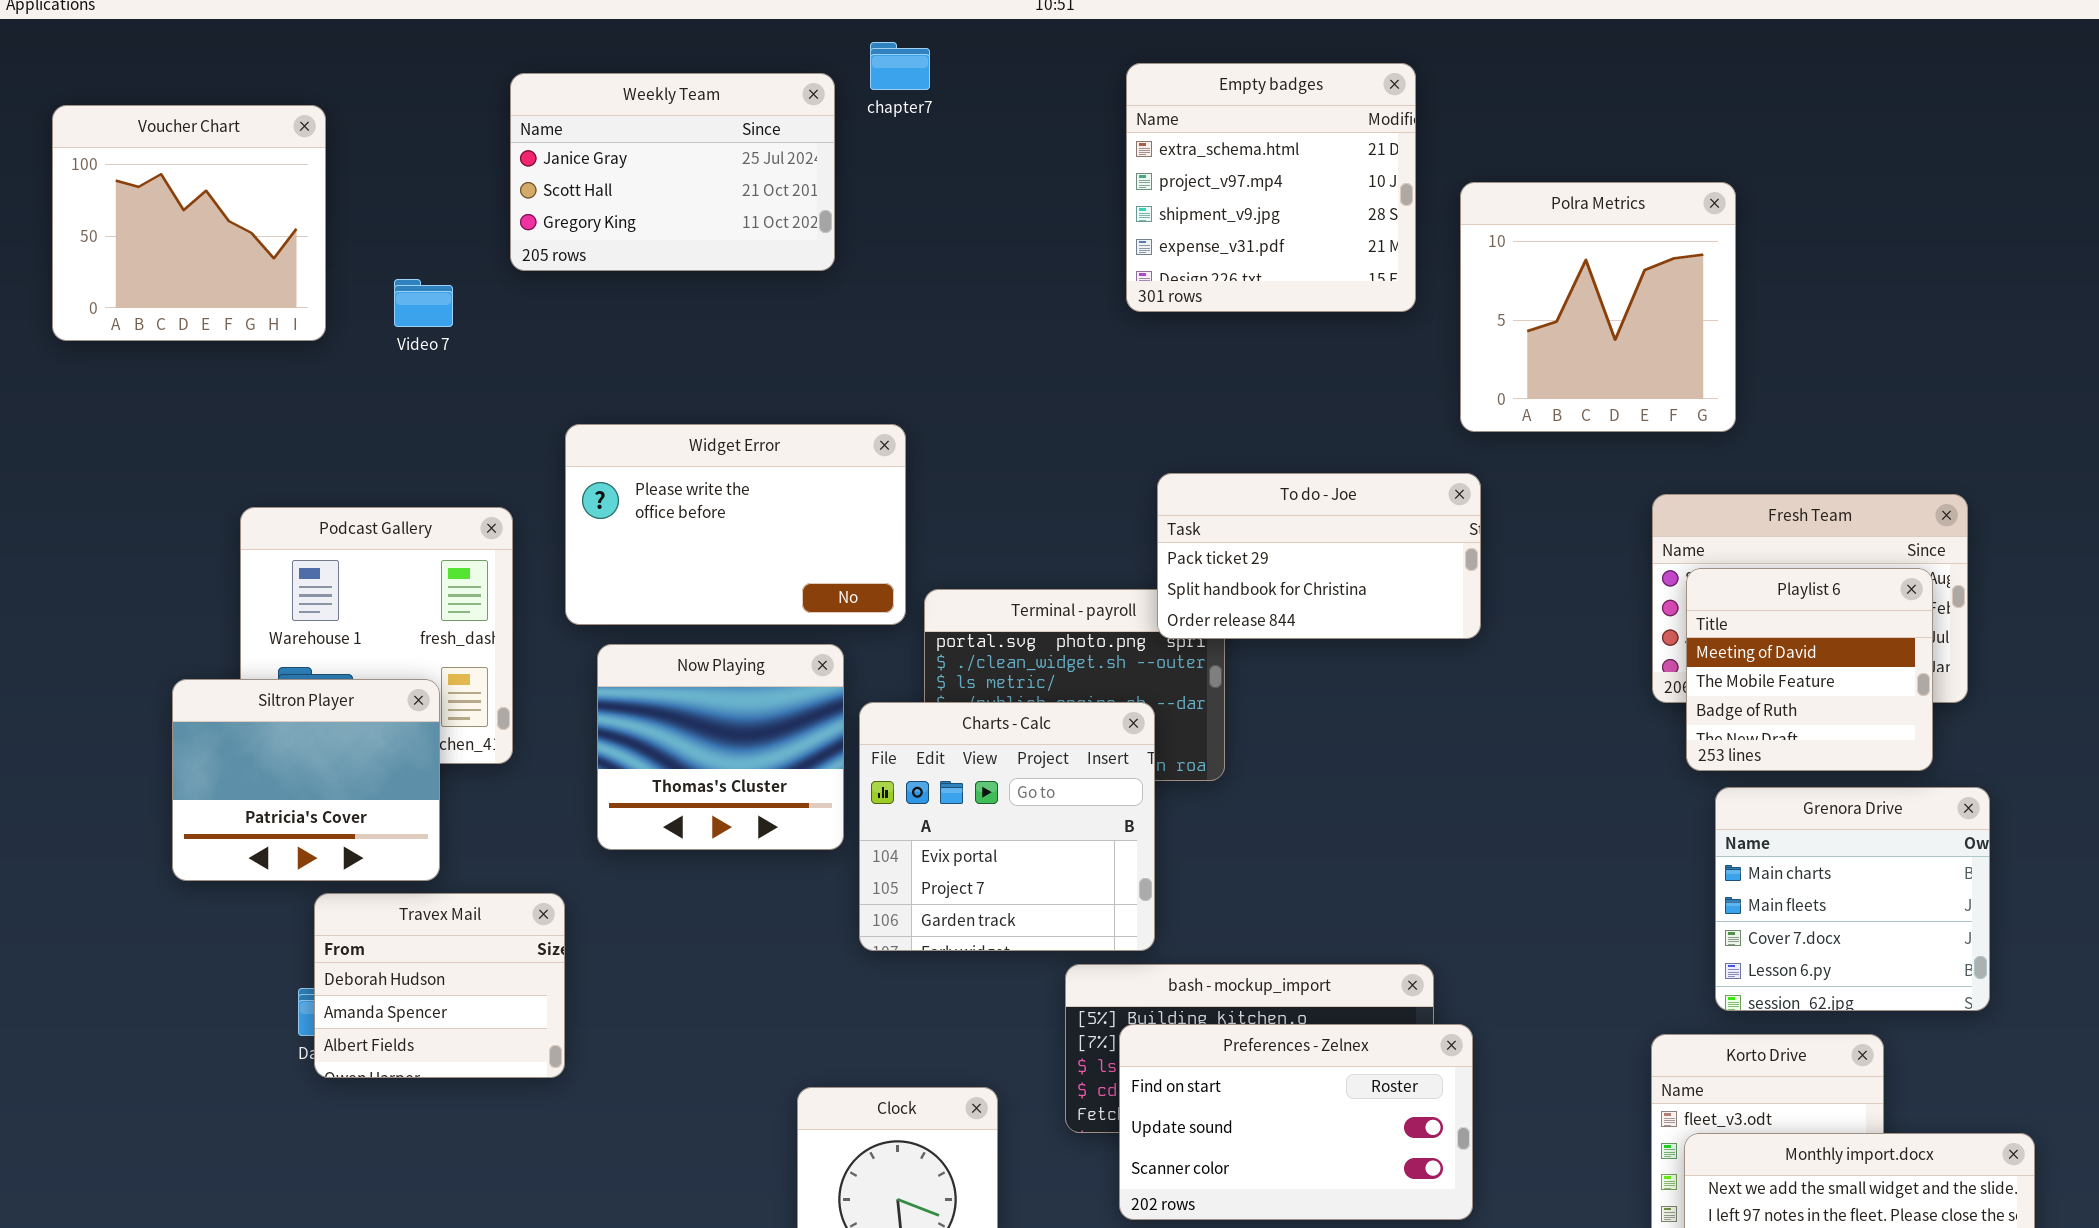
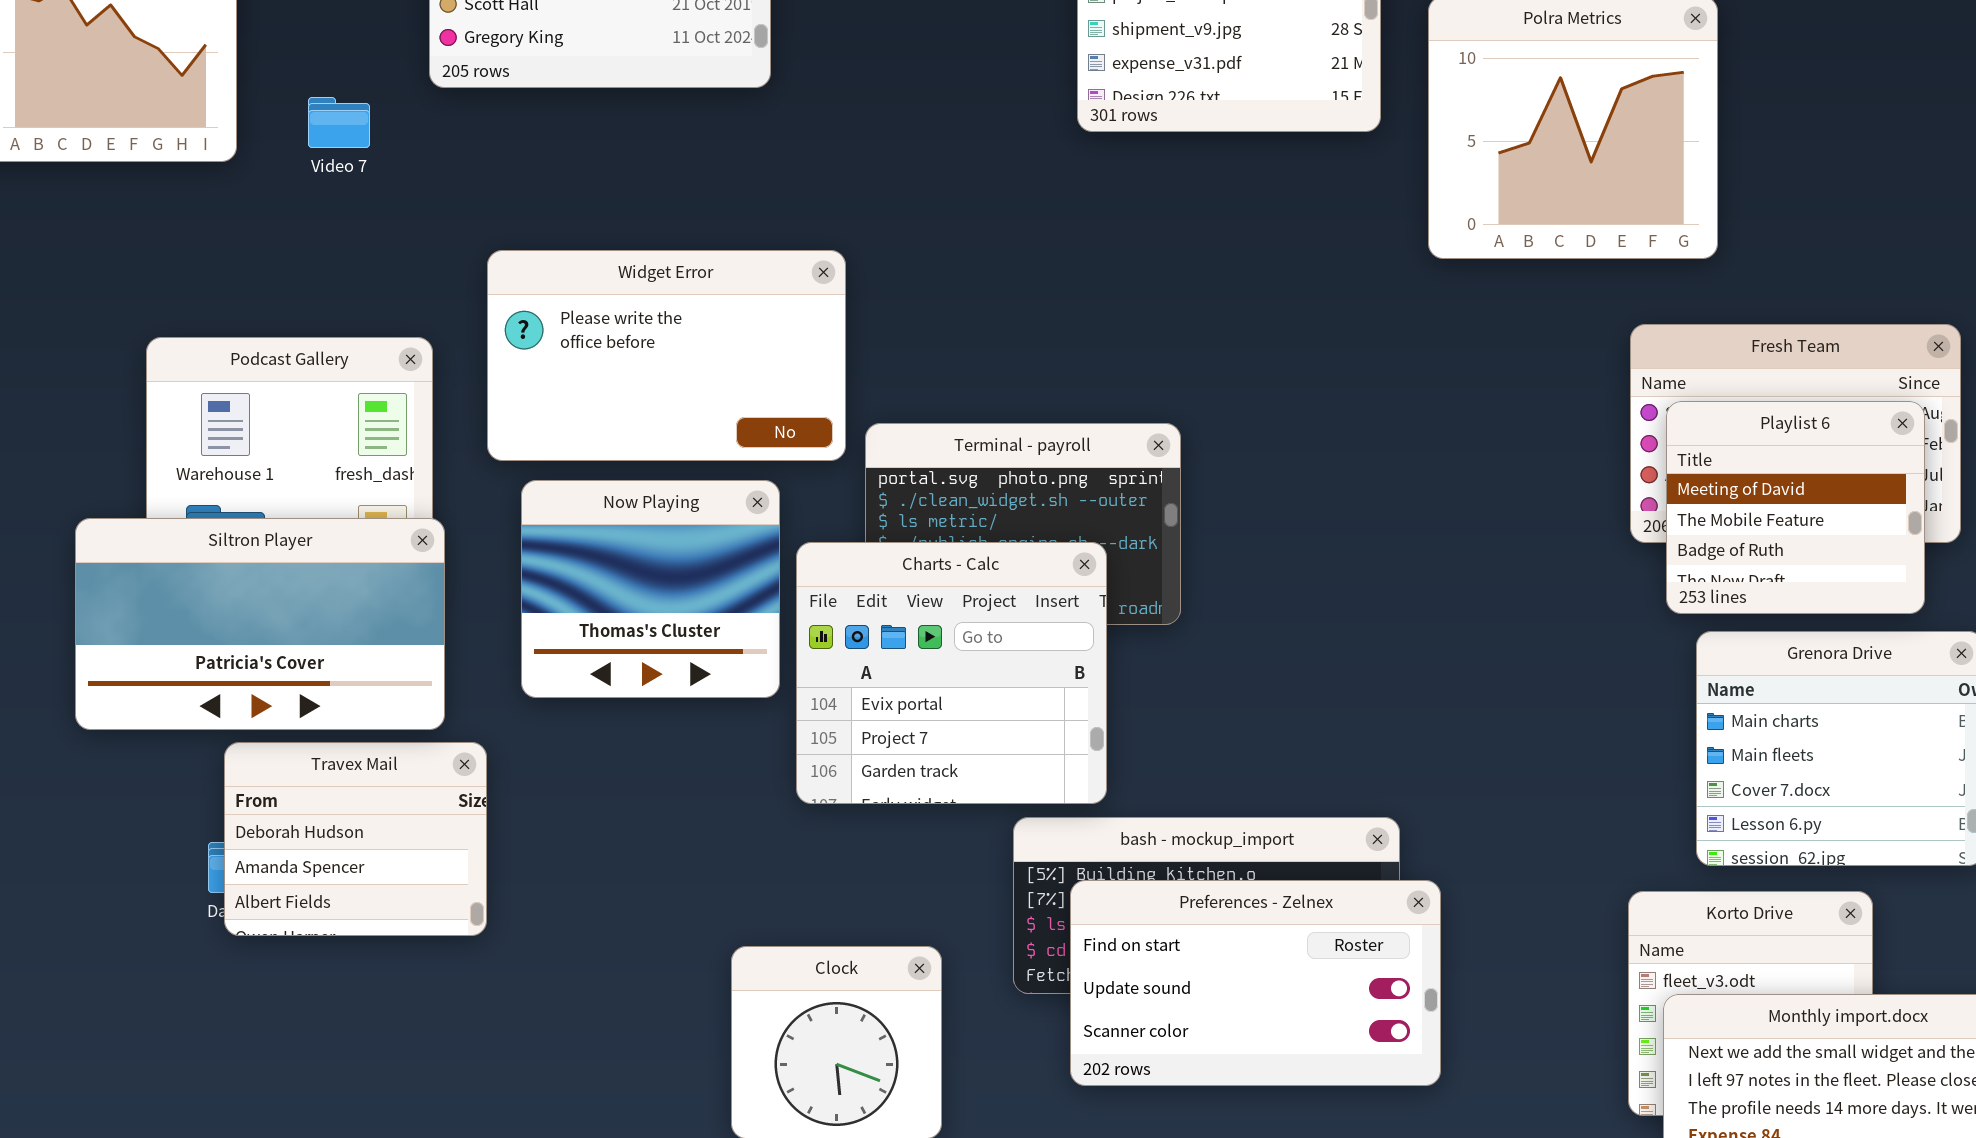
To do - Joe: [1157,473,1481,639] -> none, closed
Siltron Player: [172,679,440,881] -> [75,518,445,730], resized

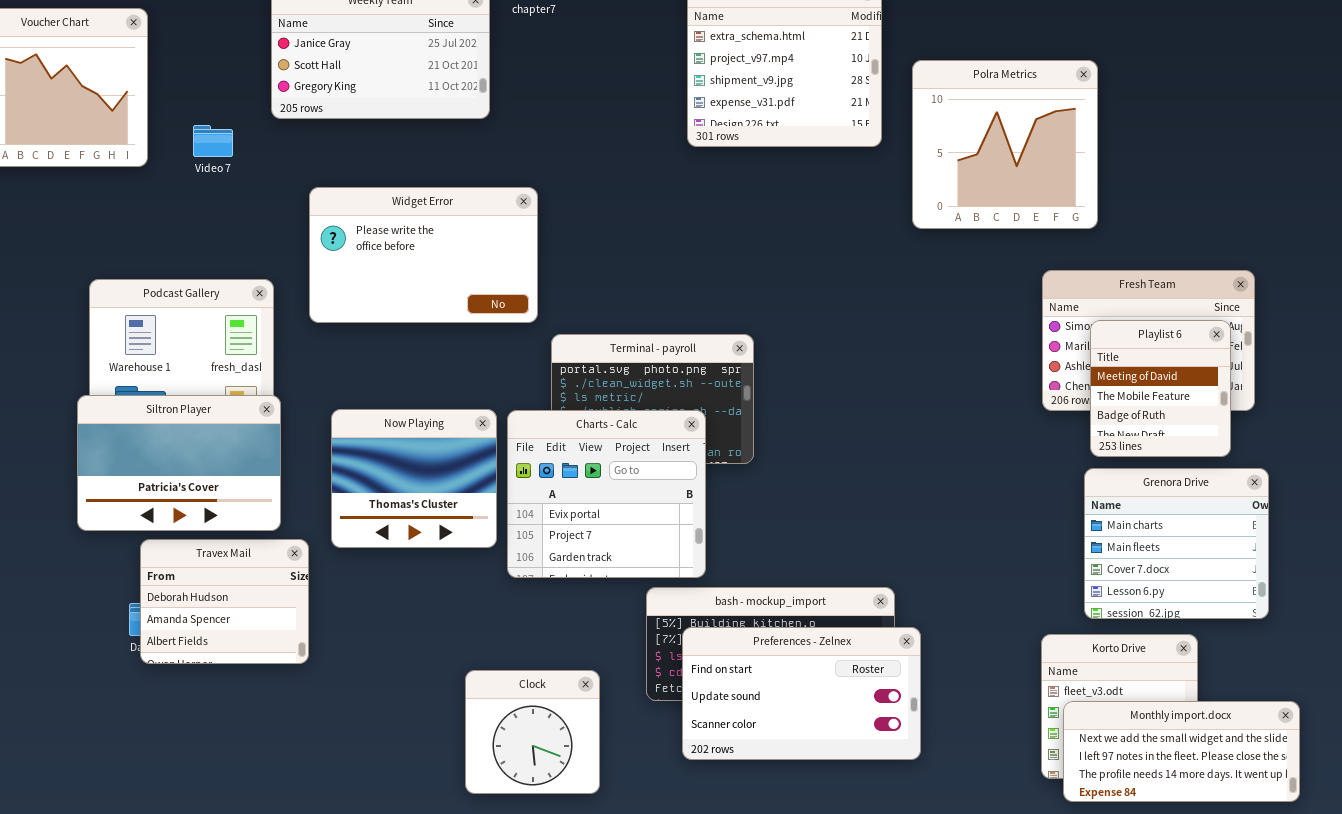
Widget Error: [487,250,846,461] -> [309,187,538,323], moved
Playlist 6: [1666,401,1925,614] -> [1090,320,1231,457], resized
Now Playing: [521,480,780,698] -> [331,409,497,548], moved
Siltron Player: [75,518,445,730] -> [77,395,281,531], resized

